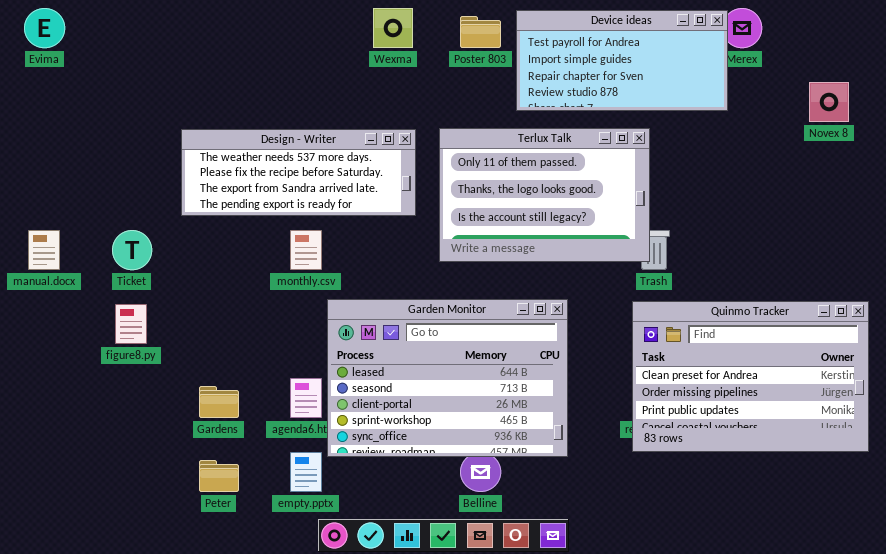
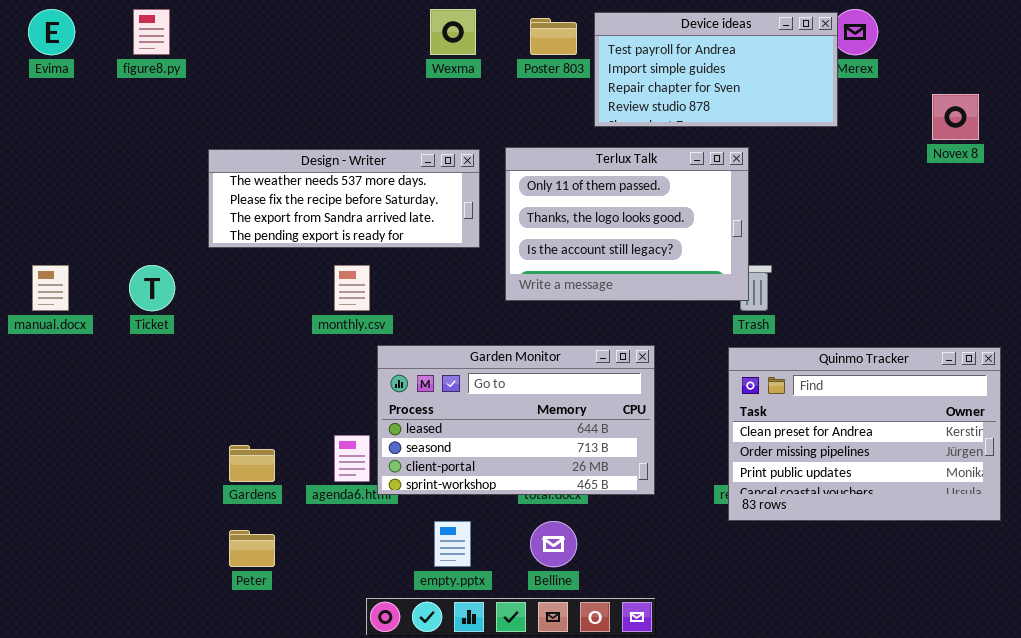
Garden Monitor: [327,299,568,457] -> [377,345,655,495], resized
figure8.py: [115,304,147,344] -> [133,9,170,55], moved
empty.pptx: [290,452,322,492] -> [434,521,471,567], moved

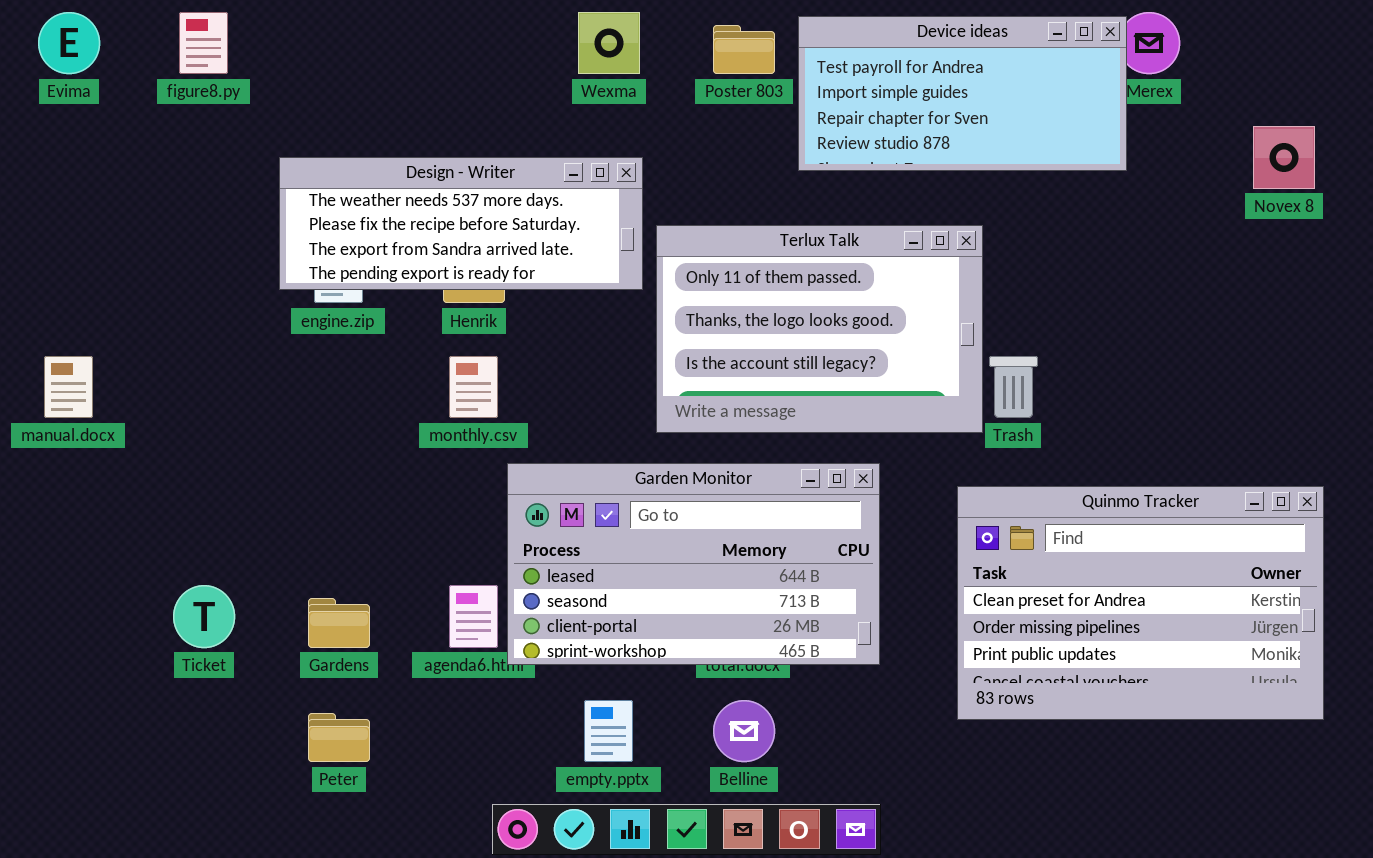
Terlux Talk: [505,147,749,301] -> [656,225,983,433], moved
Design - Writer: [208,149,480,248] -> [279,157,643,290], moved
Ticket: [129,265,175,311] -> [173,585,235,648], moved
Quinmo Tracker: [728,347,1001,521] -> [957,486,1324,720], moved

